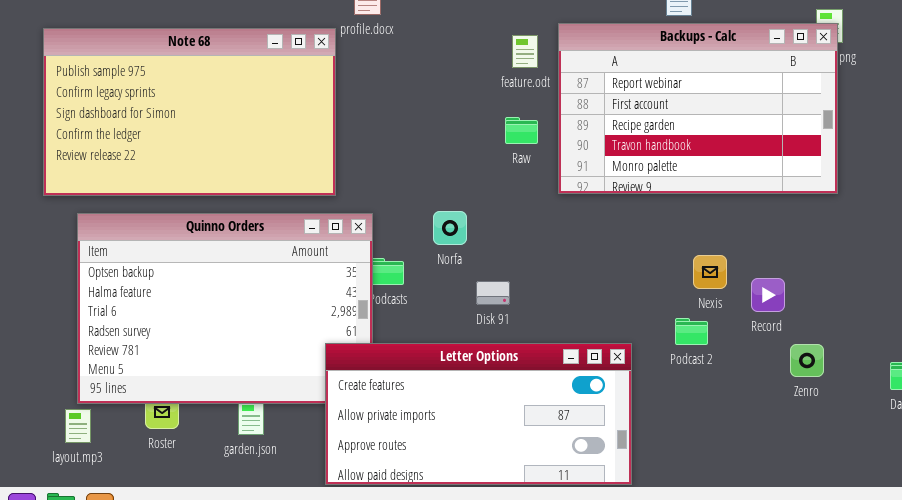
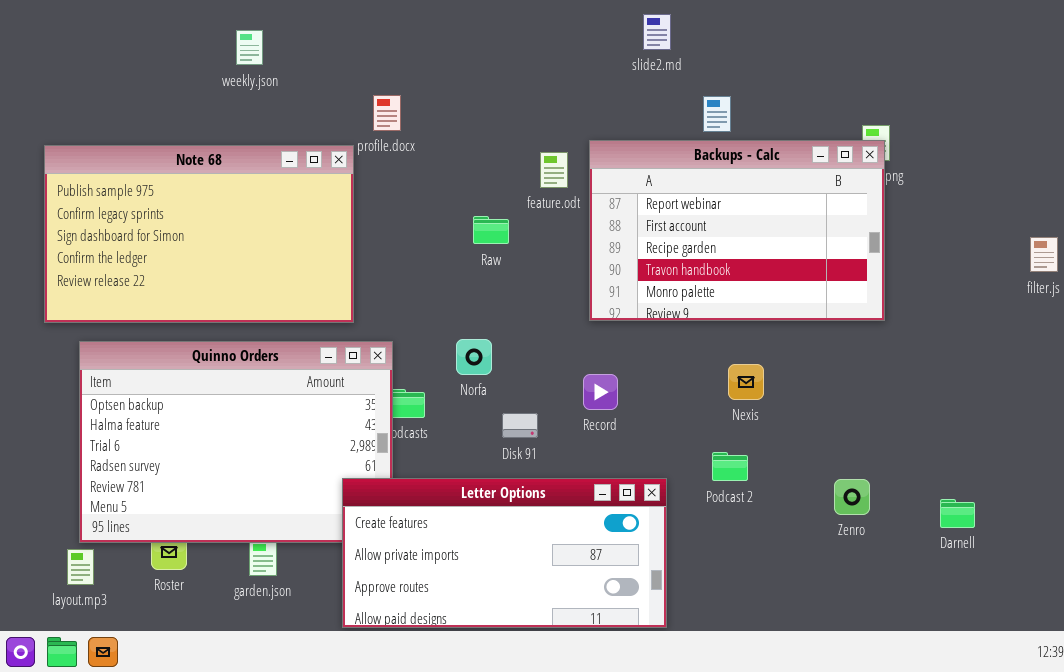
Raw: [505,117,538,144] -> [473,216,509,244], moved
Nexis: [693,255,727,289] -> [728,364,764,400], moved
Record: [751,278,785,312] -> [583,374,618,410], moved

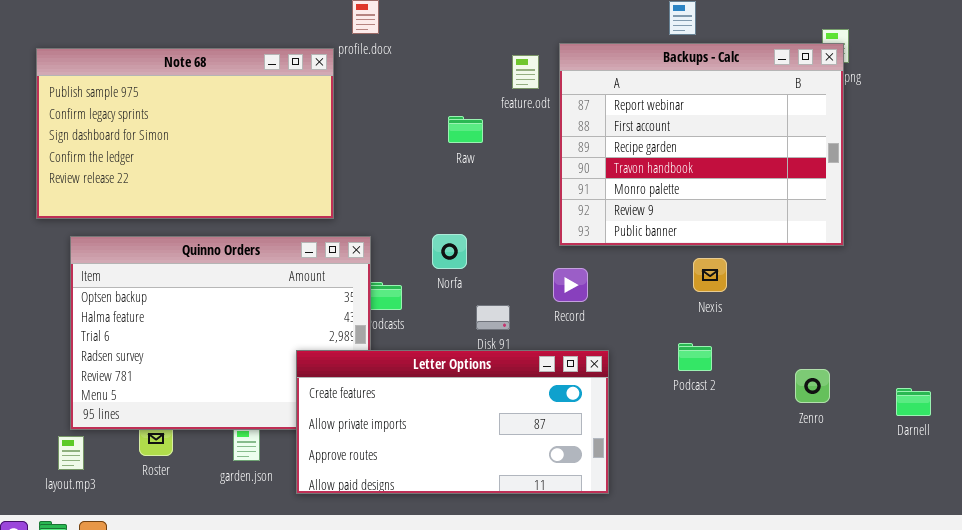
Backups - Calc: [589,140,885,321] -> [559,43,844,246], resized
Letter Options: [342,478,667,628] -> [296,350,609,494], moved

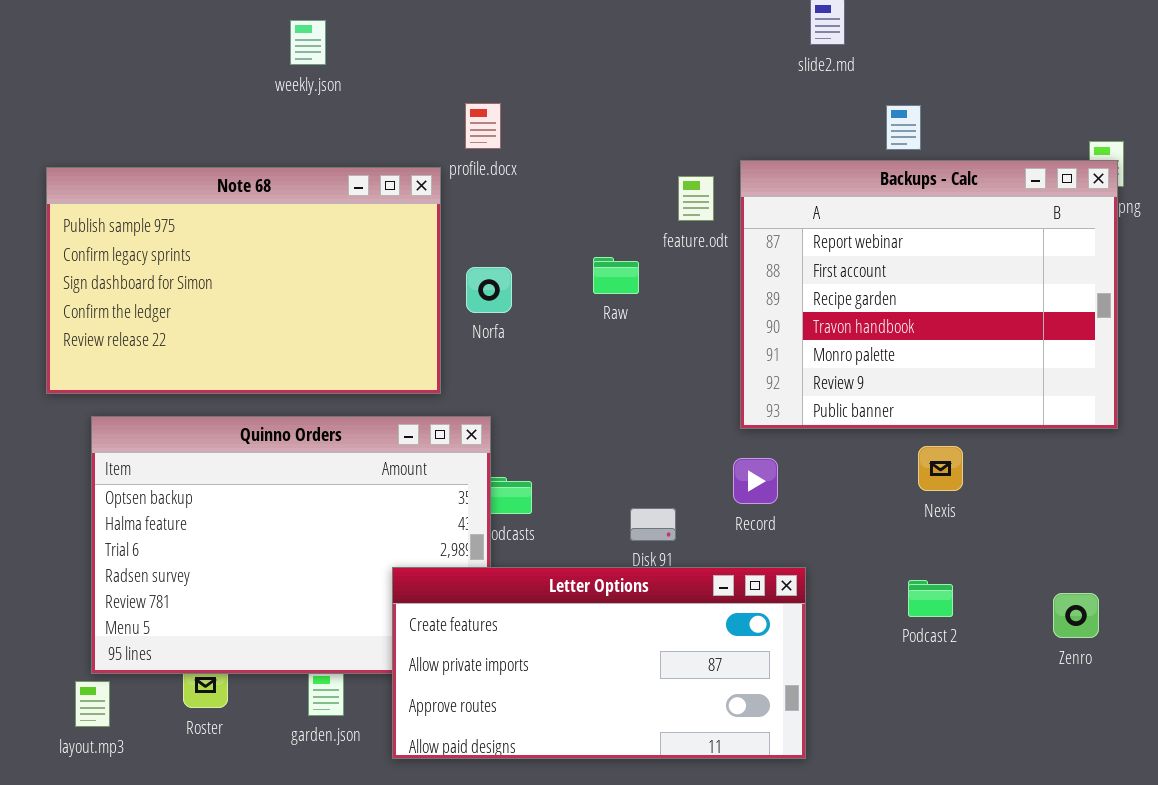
Norfa: [432,234,467,269] -> [466,267,512,313], moved
Podcast 2: [678,343,712,371] -> [908,580,953,617], moved

